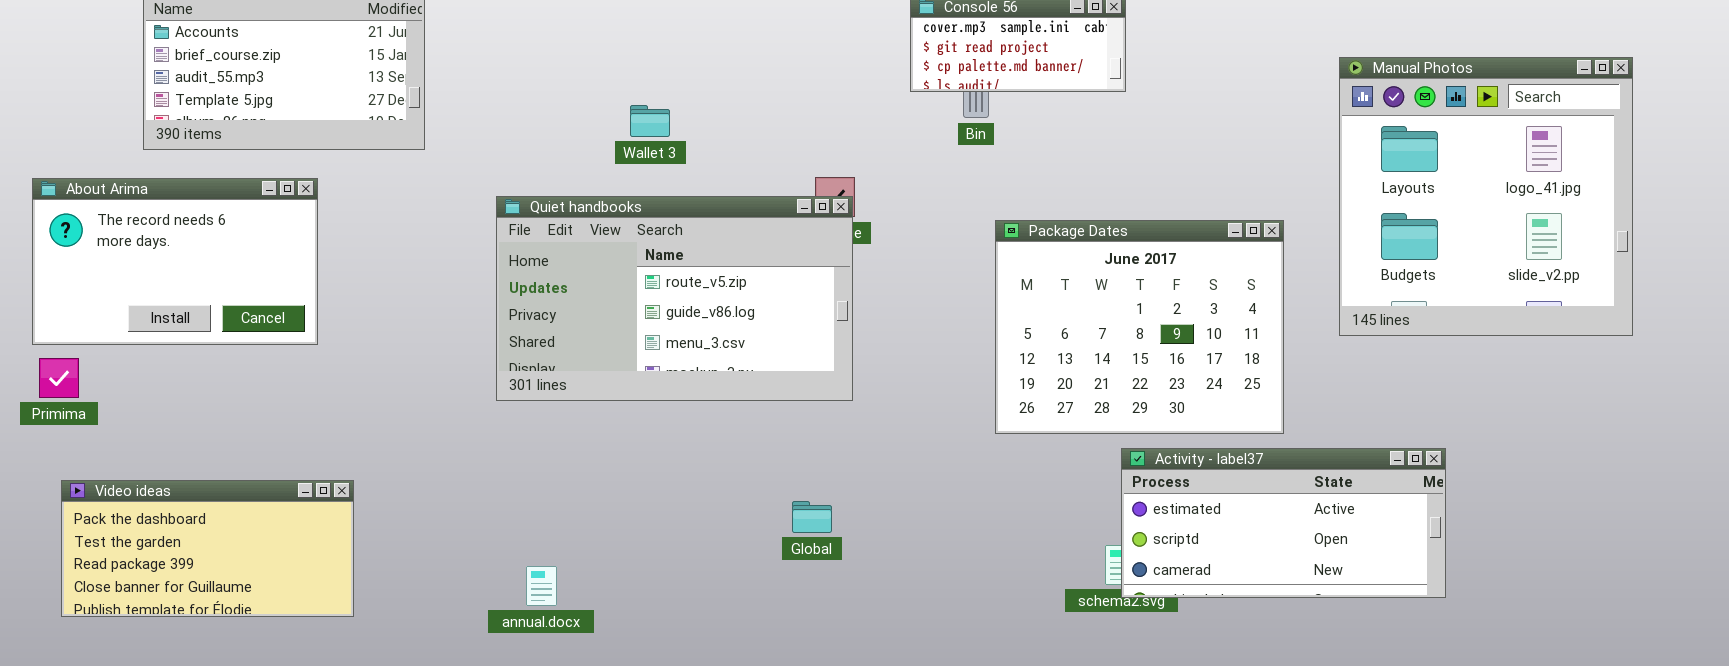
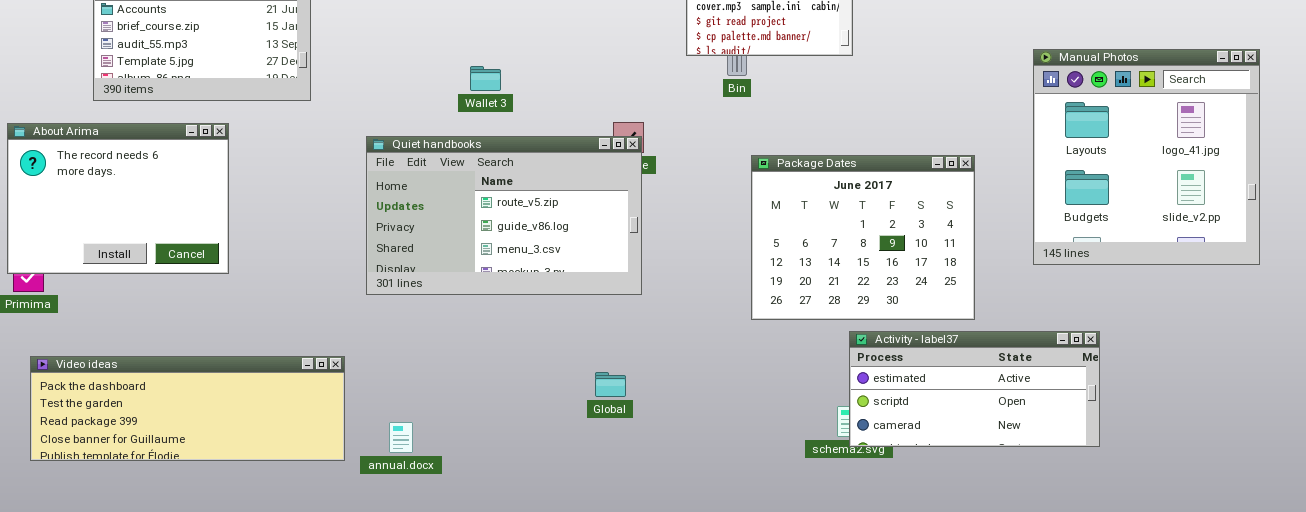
Manual Photos: [1339,57,1633,336] -> [1033,49,1260,265], moved
About Arima: [32,178,318,345] -> [7,123,229,274], resized
Video ideas: [61,480,354,617] -> [30,356,345,461], resized

